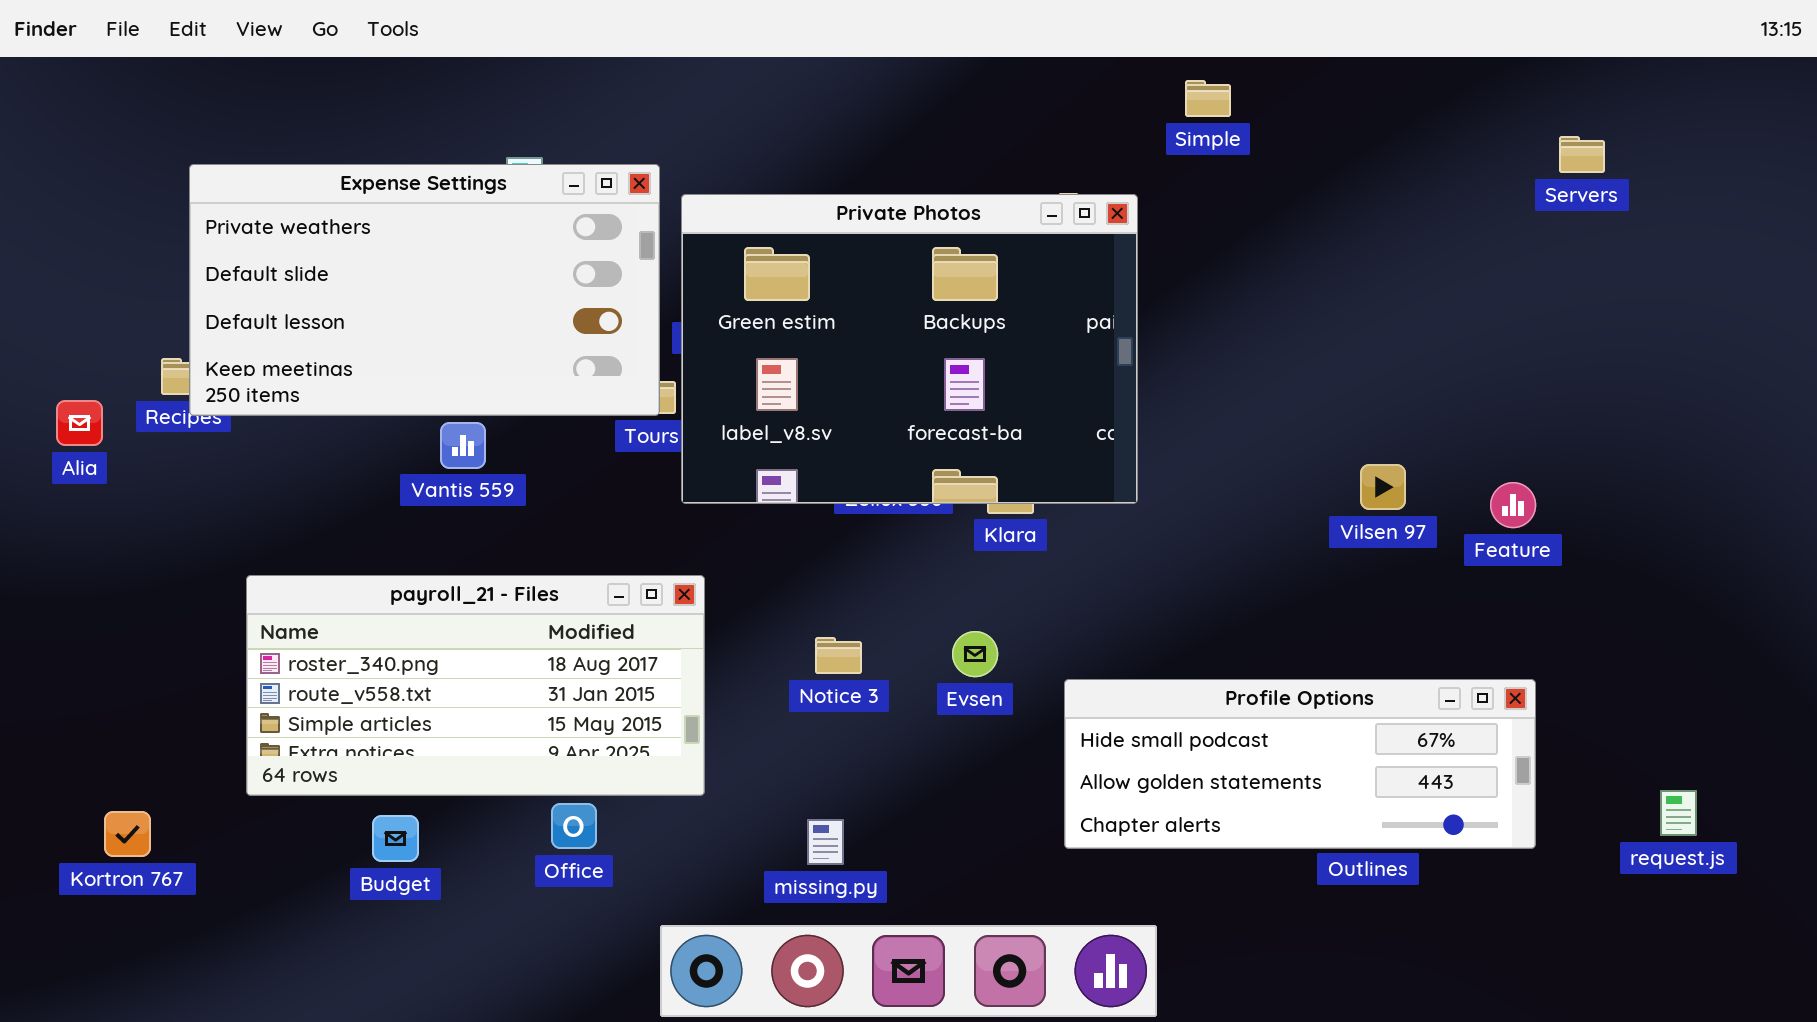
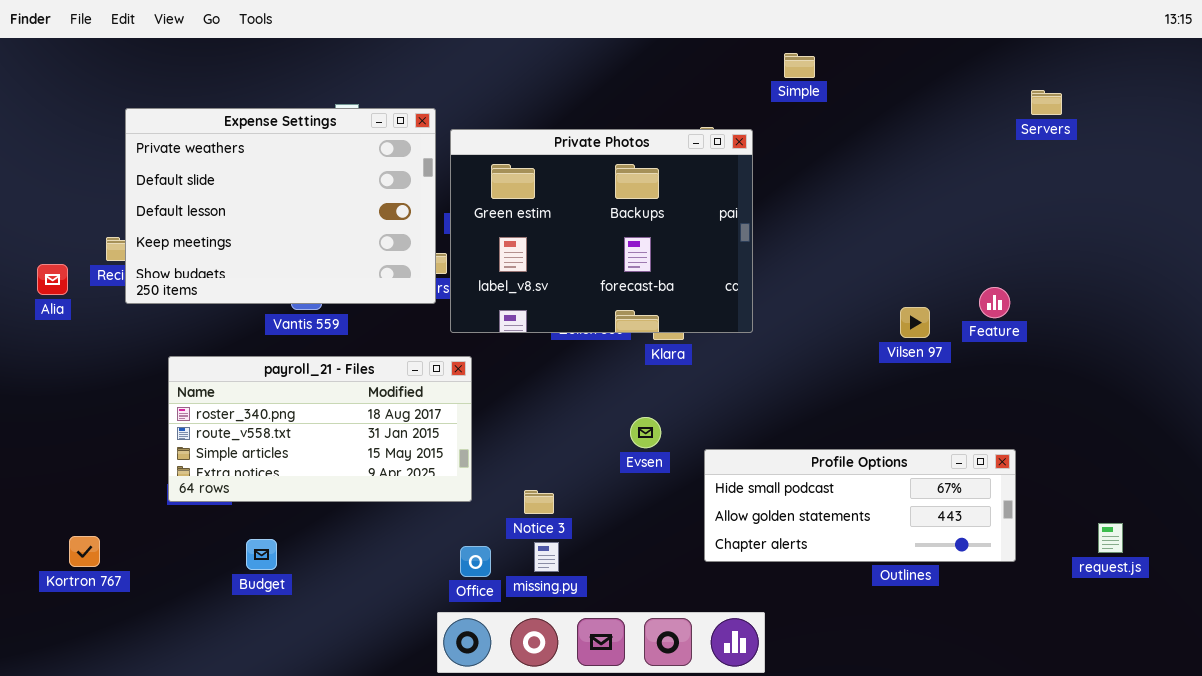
Expense Settings: [189,164,660,416] -> [125,108,436,304], resized
Feature: [1490,482,1536,528] -> [979,287,1010,318], moved
payroll_21 - Files: [246,575,705,796] -> [168,356,472,502], moved
Notice 3: [815,637,862,674] -> [524,490,554,514], moved
Office: [551,803,597,849] -> [460,546,491,577], moved

